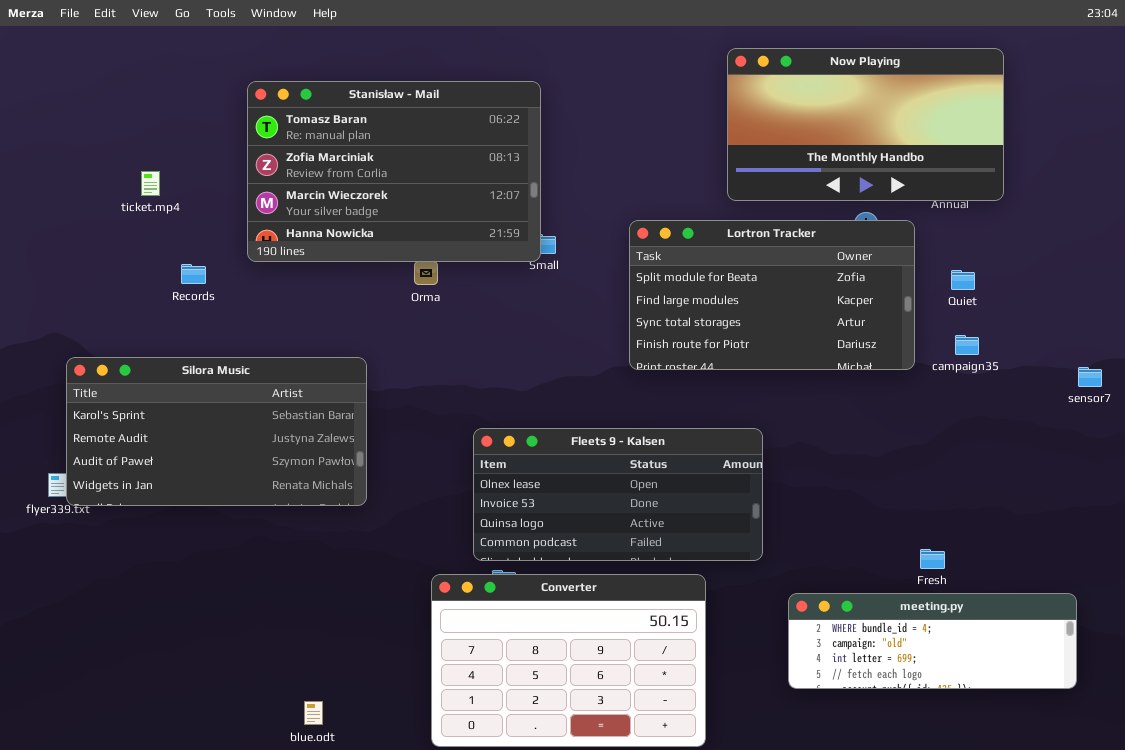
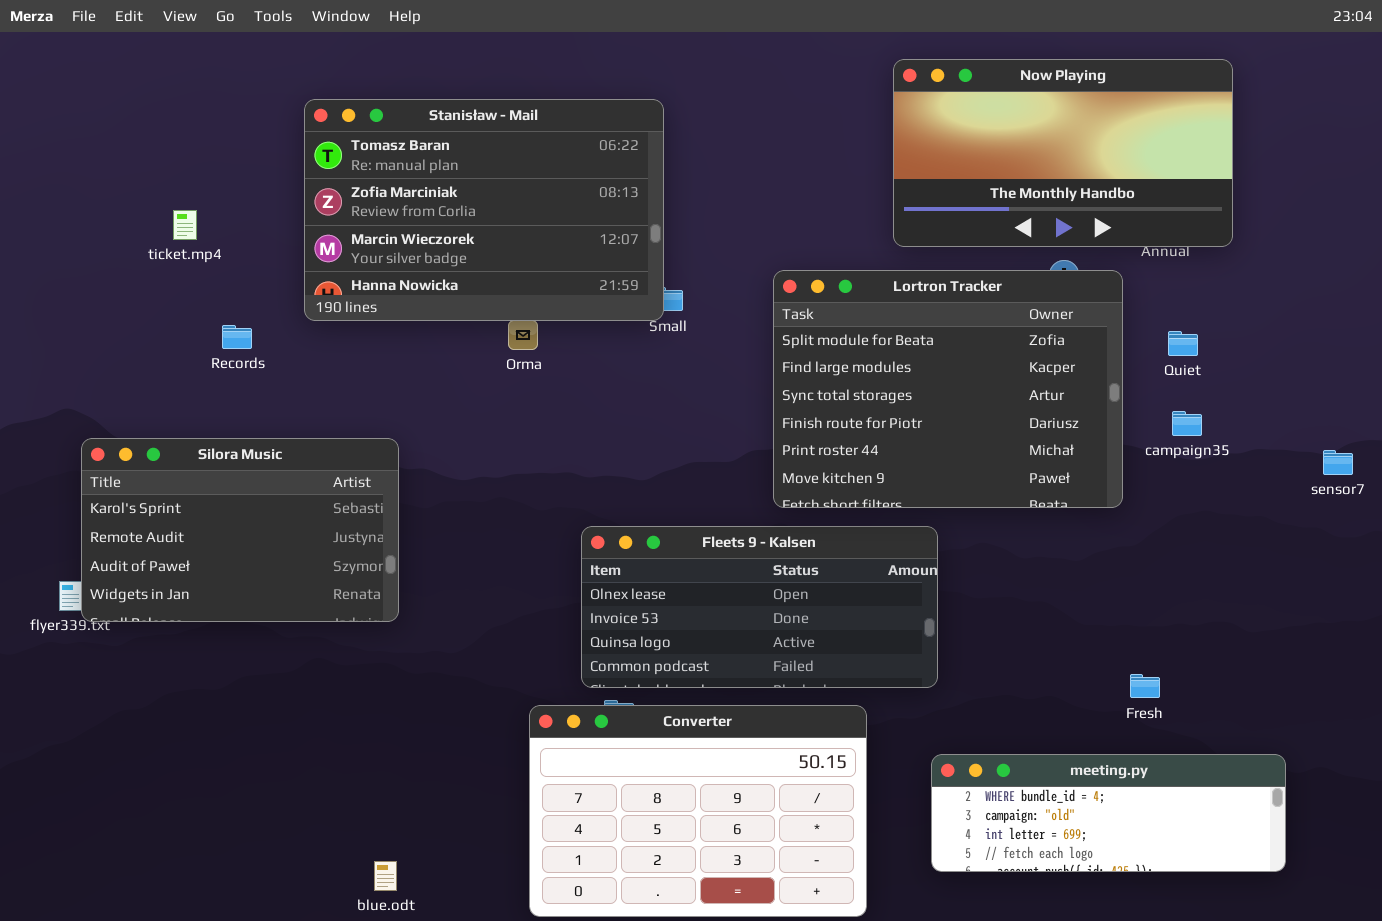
Lortron Tracker: [629,220,915,370] -> [773,270,1123,508], resized
Silora Music: [66,357,367,506] -> [81,438,399,622], resized
meeting.py: [788,593,1077,689] -> [931,754,1286,872], moved

